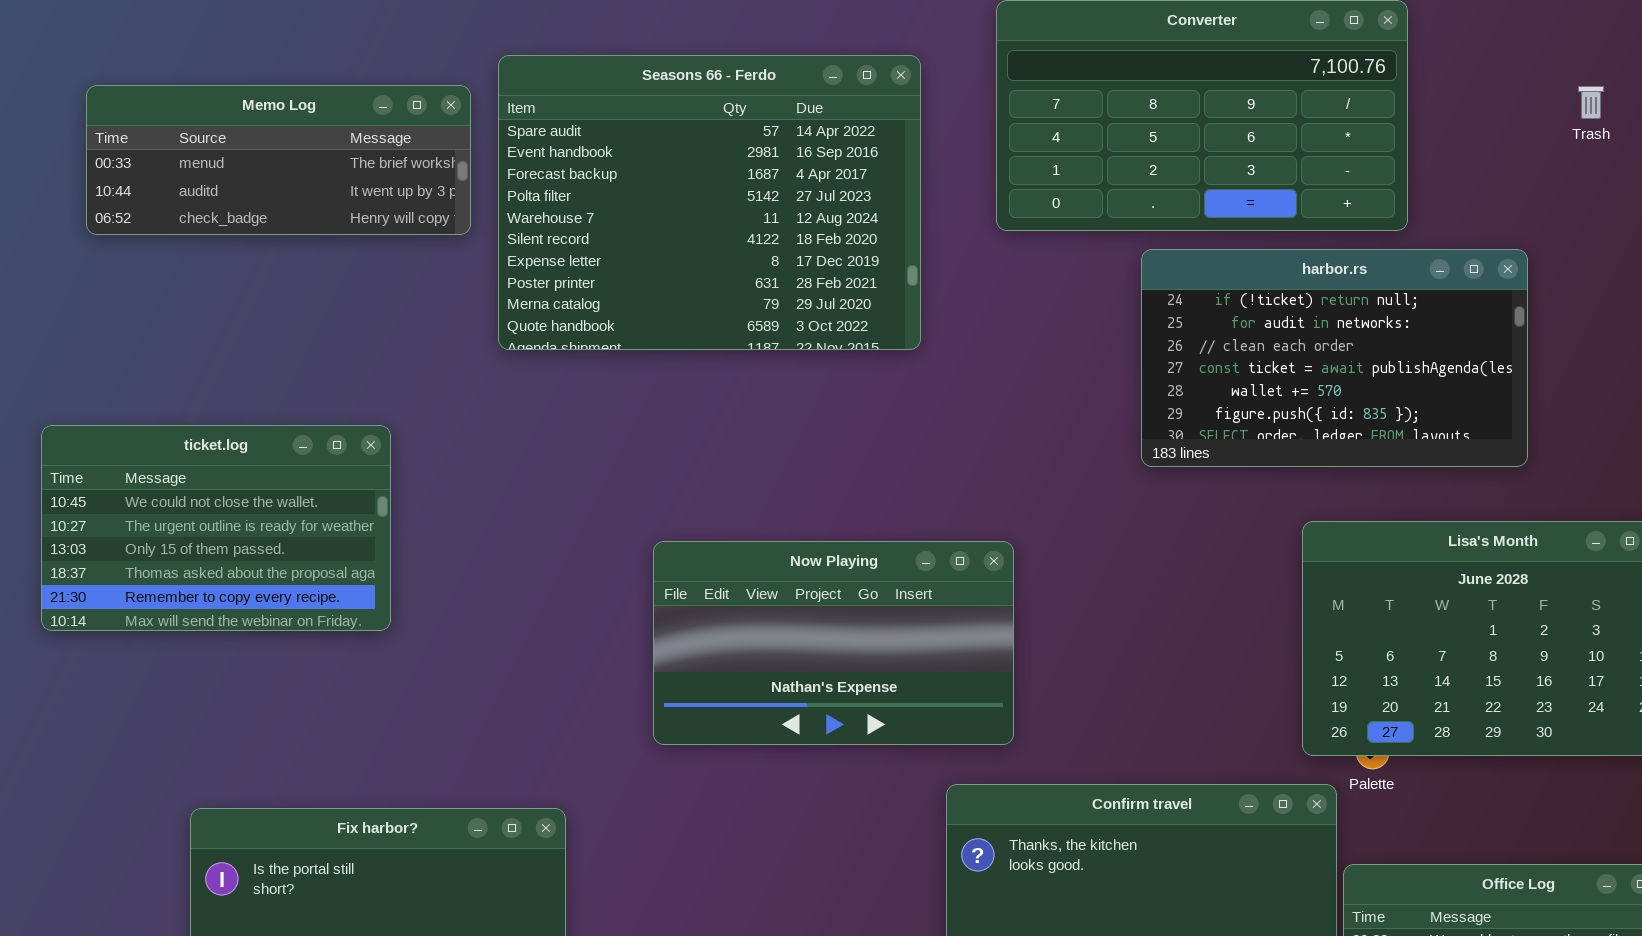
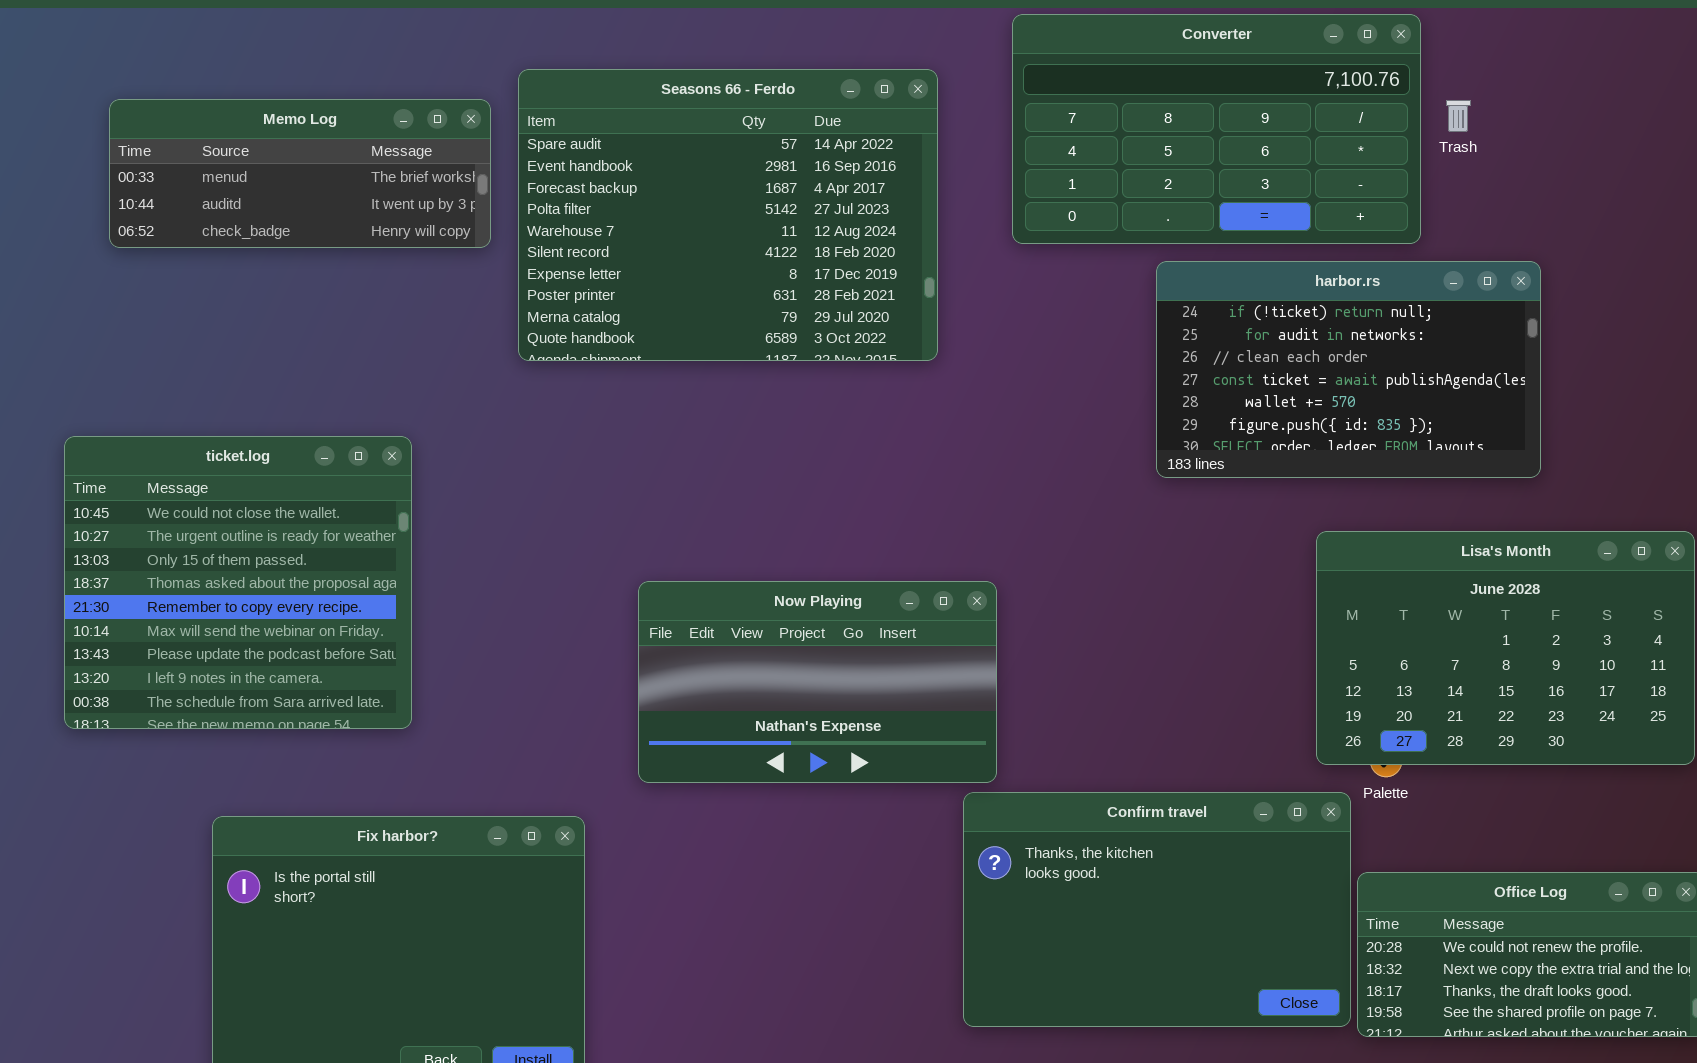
Trash: [1578,86,1604,119] -> [1446,100,1471,132], moved
ticket.log: [41,425,391,631] -> [64,436,412,729], resized
Now Playing: [653,541,1014,745] -> [638,581,997,783], moved

